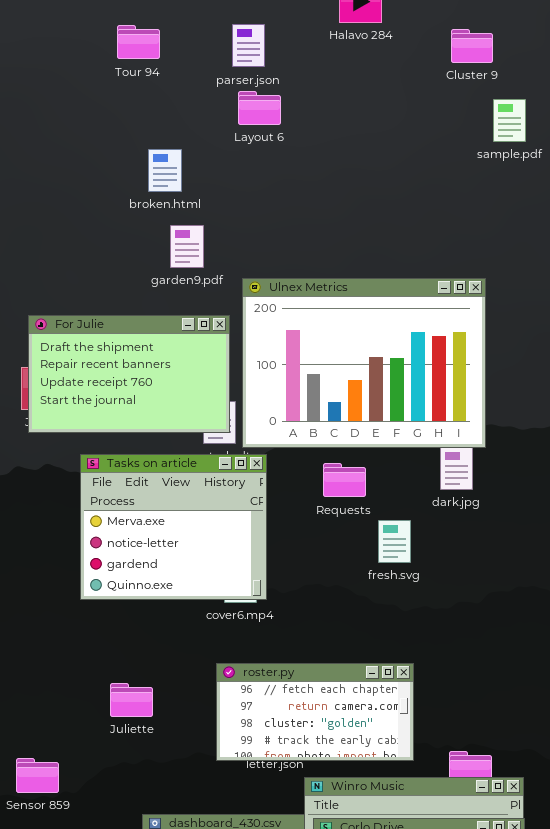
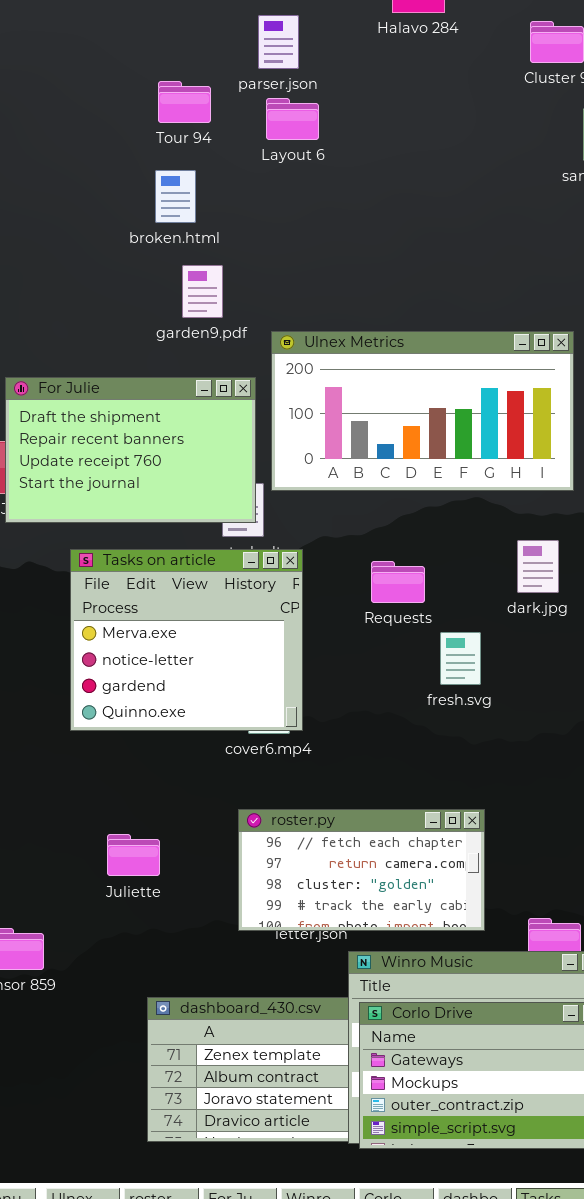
Tour 94: [117,25,160,59] -> [158,81,211,123], moved
Ulnex Metrics: [242,278,486,448] -> [271,331,574,491], resized

